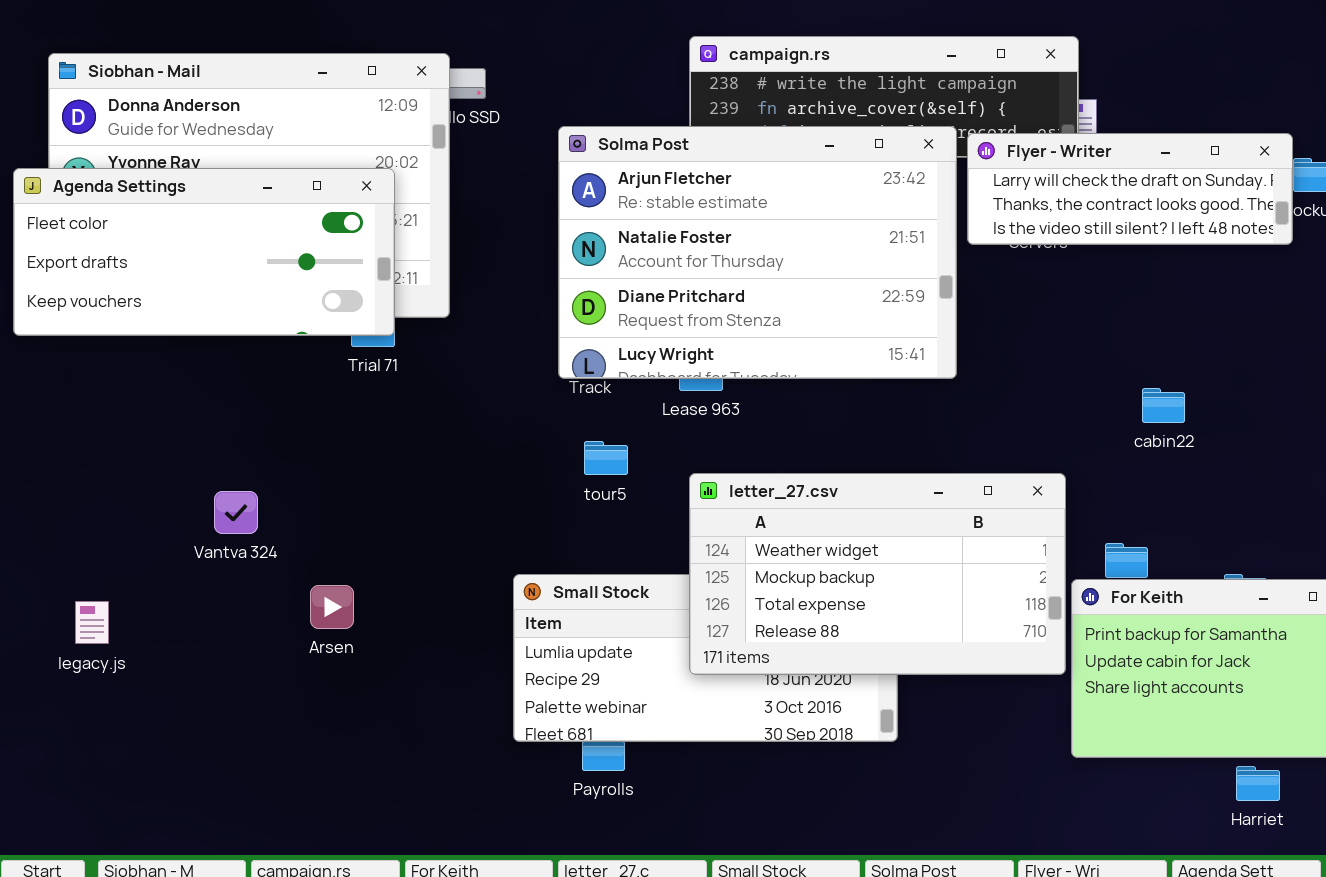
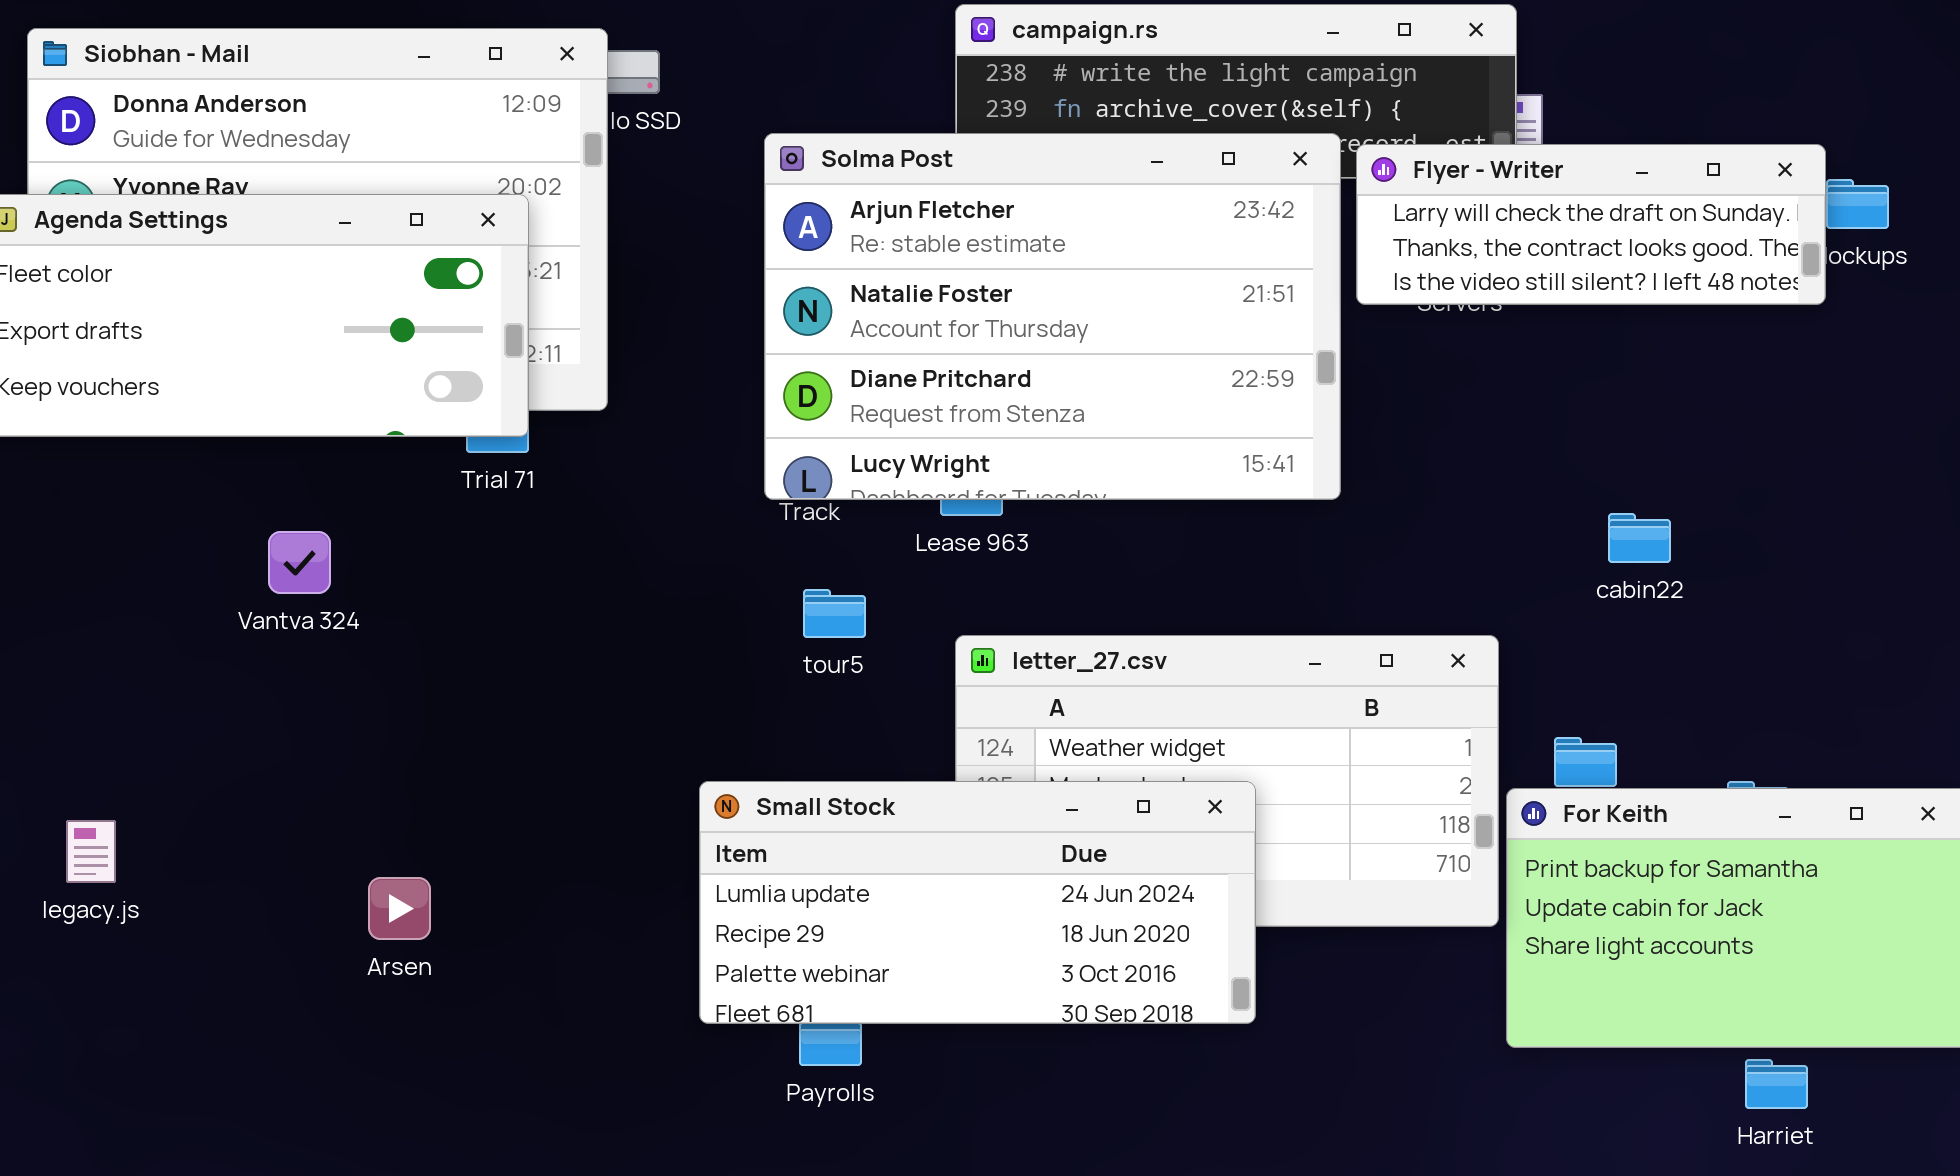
Vantva 324: [214,491,258,534] -> [268,531,331,594], moved
Small Stock: [513,574,898,742] -> [699,781,1256,1024], raised
Arsen: [310,585,354,629] -> [368,877,431,940], moved

